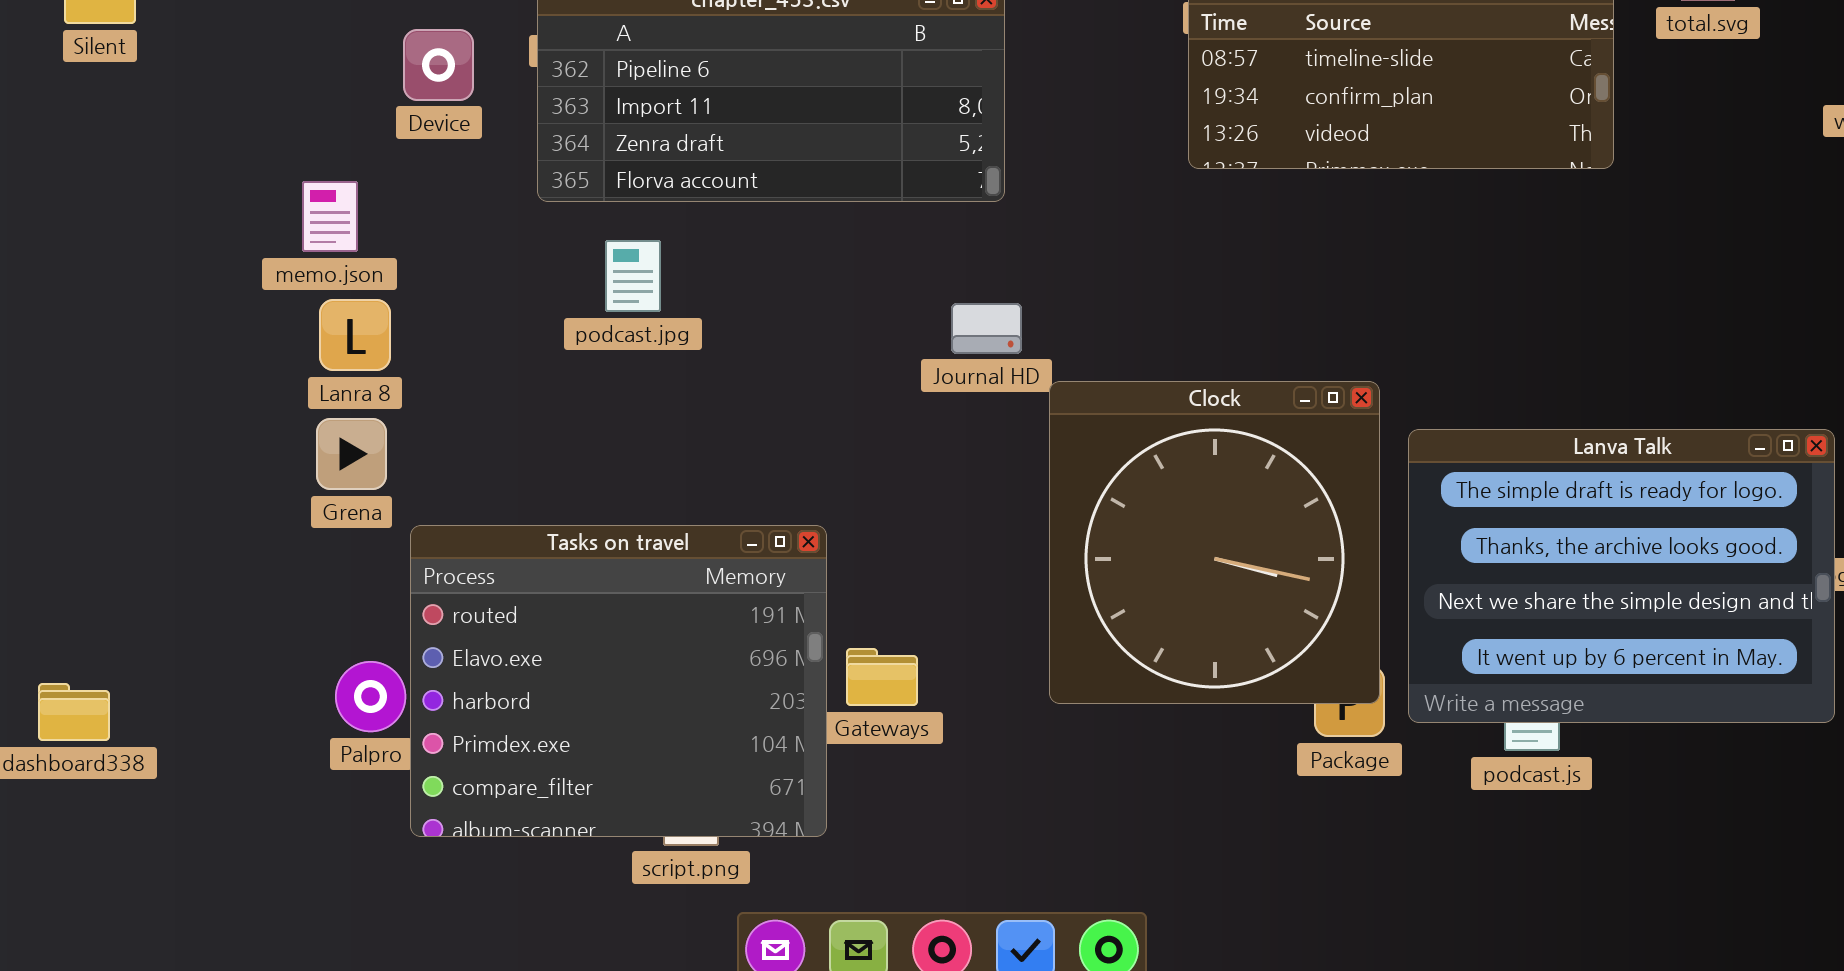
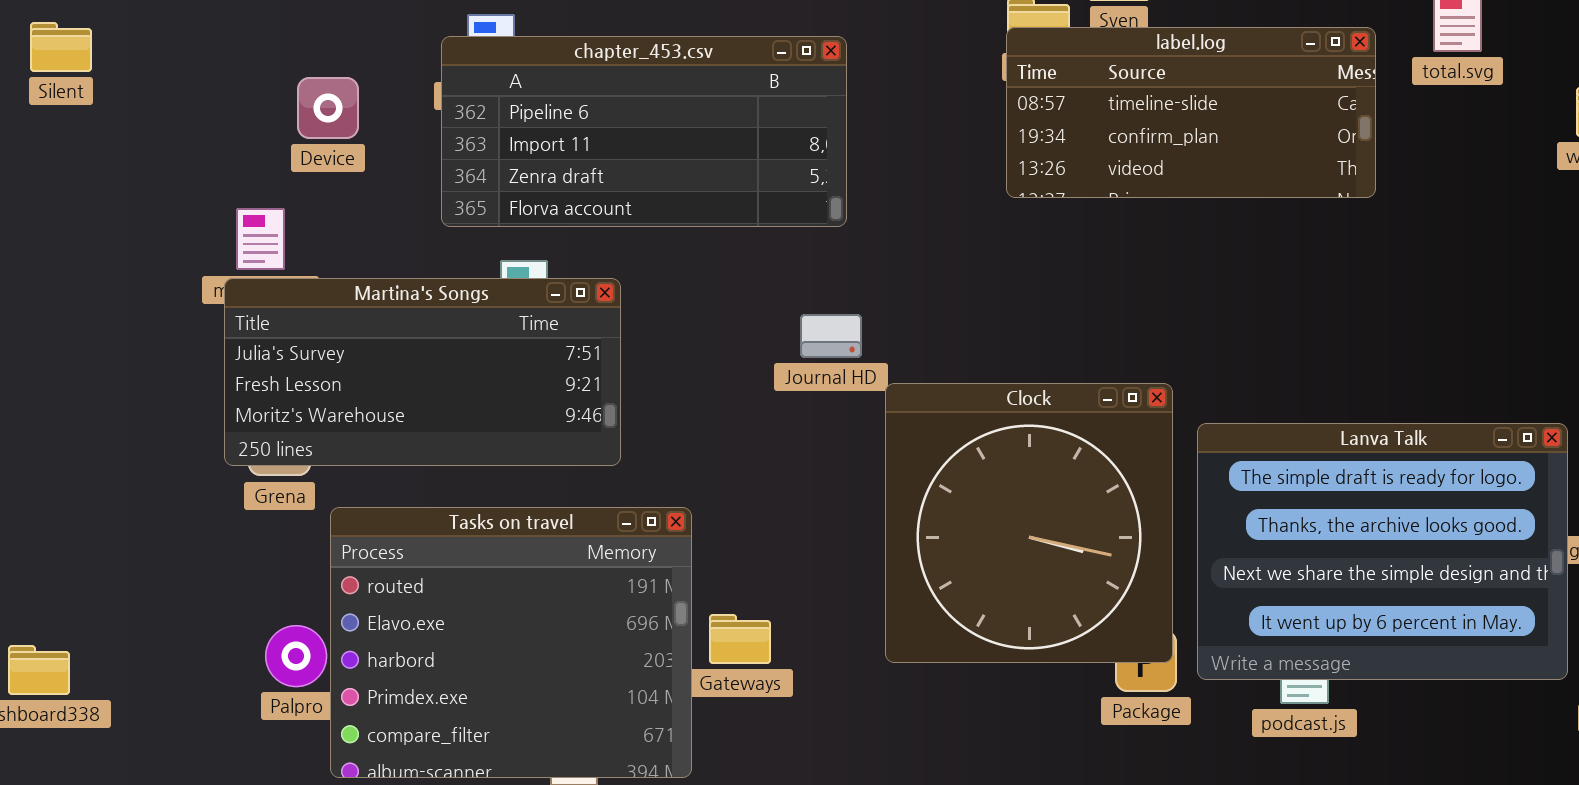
Device: [403,29,474,101] -> [297,77,359,139], moved
Martina's Songs: none -> [224,278,621,466], opened

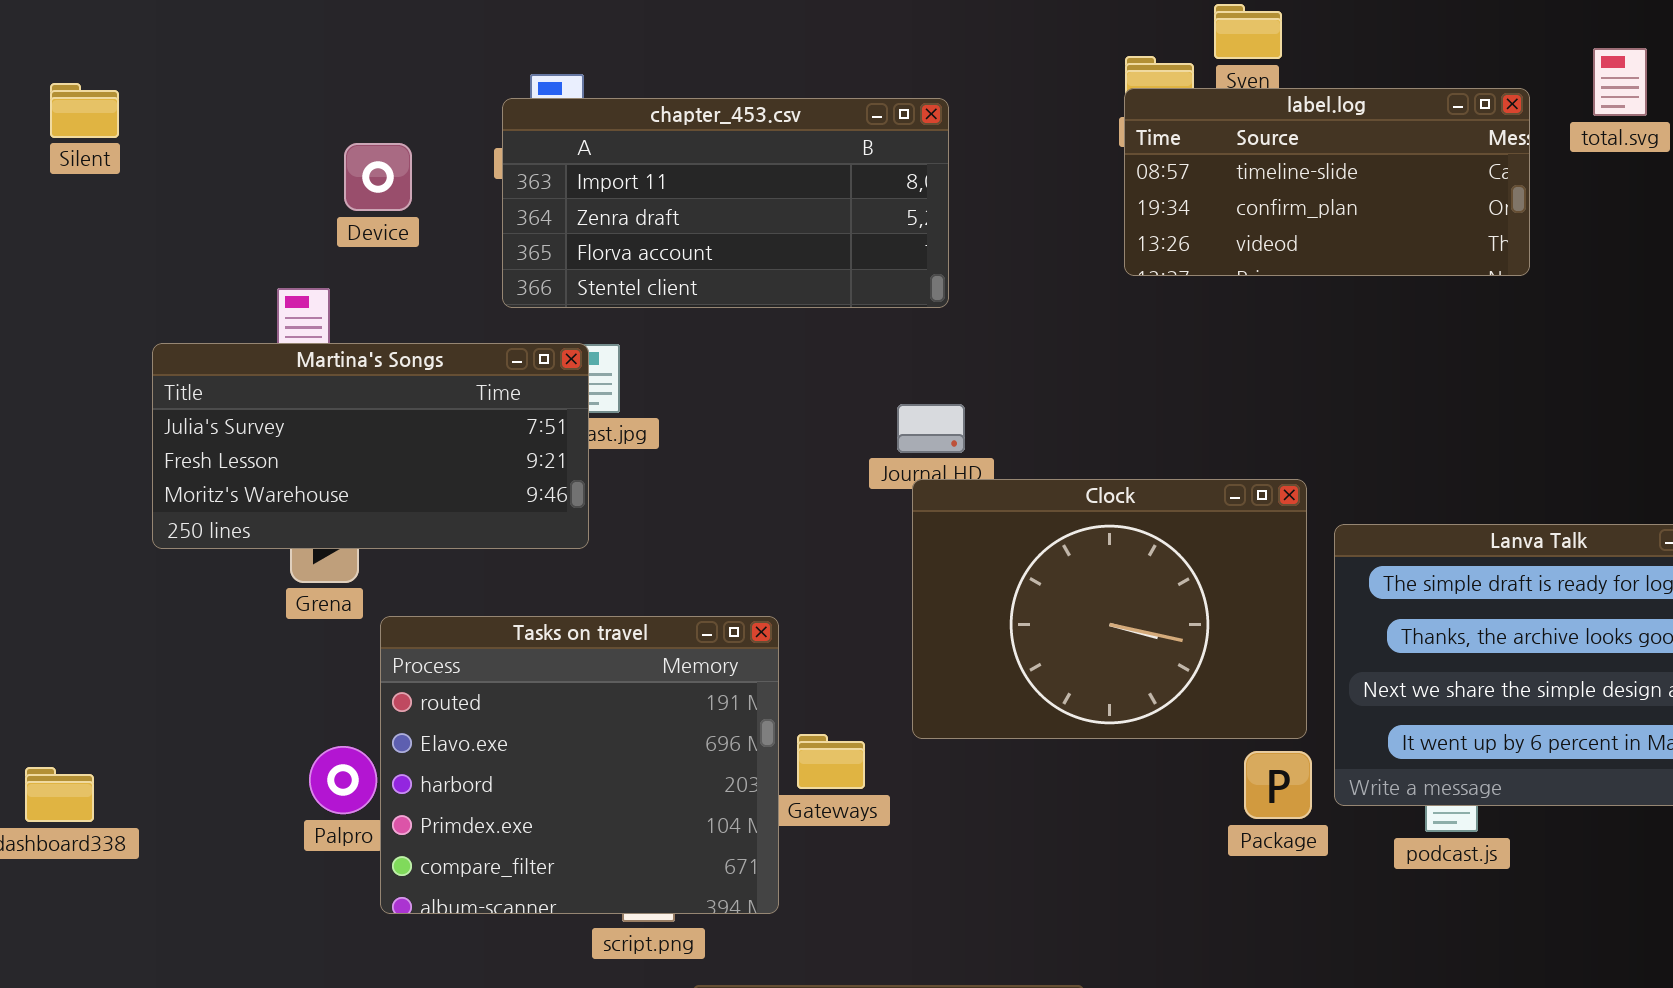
chapter_453.csv: [441,36,847,227] -> [502,98,949,308], scrolled down 1 row
Martina's Songs: [224,278,621,466] -> [152,343,589,549], moved
Clock: [885,383,1173,663] -> [912,479,1307,739], resized

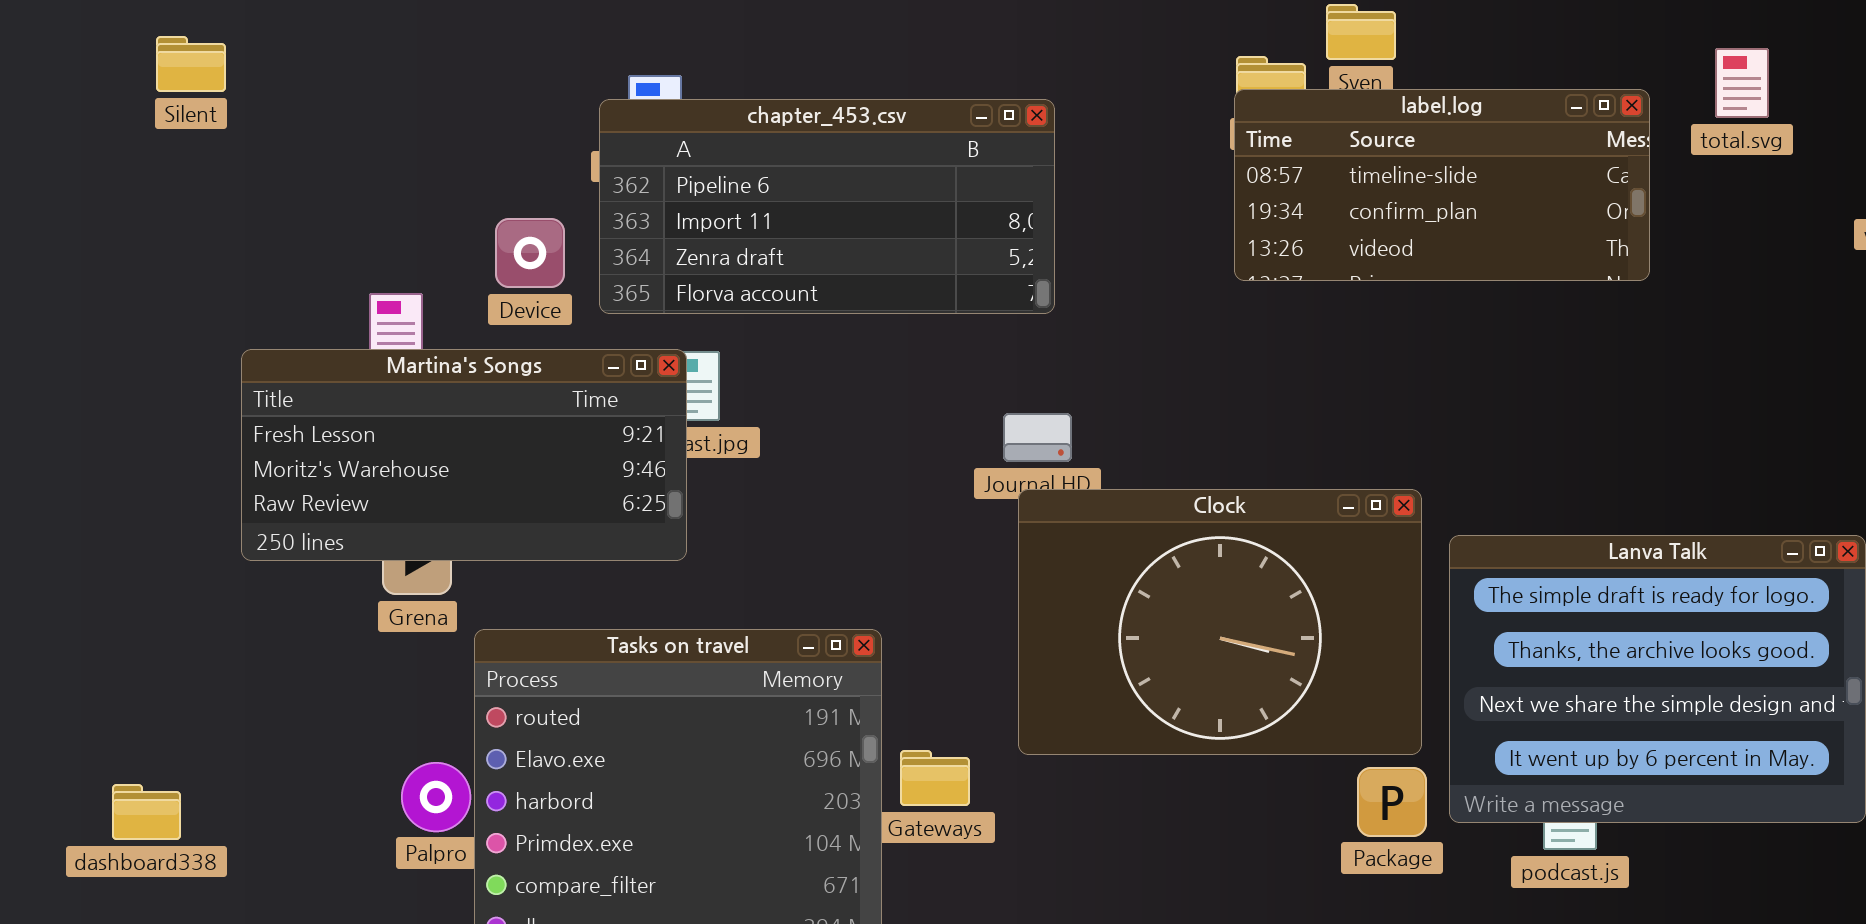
Silent: [50,83,119,138] -> [156,36,226,92], moved
chapter_453.csv: [502,98,949,308] -> [599,99,1055,314], scrolled up 1 row
Device: [344,143,412,211] -> [495,218,565,288], moved
Martina's Songs: [152,343,589,549] -> [241,349,687,561], scrolled down 1 row

